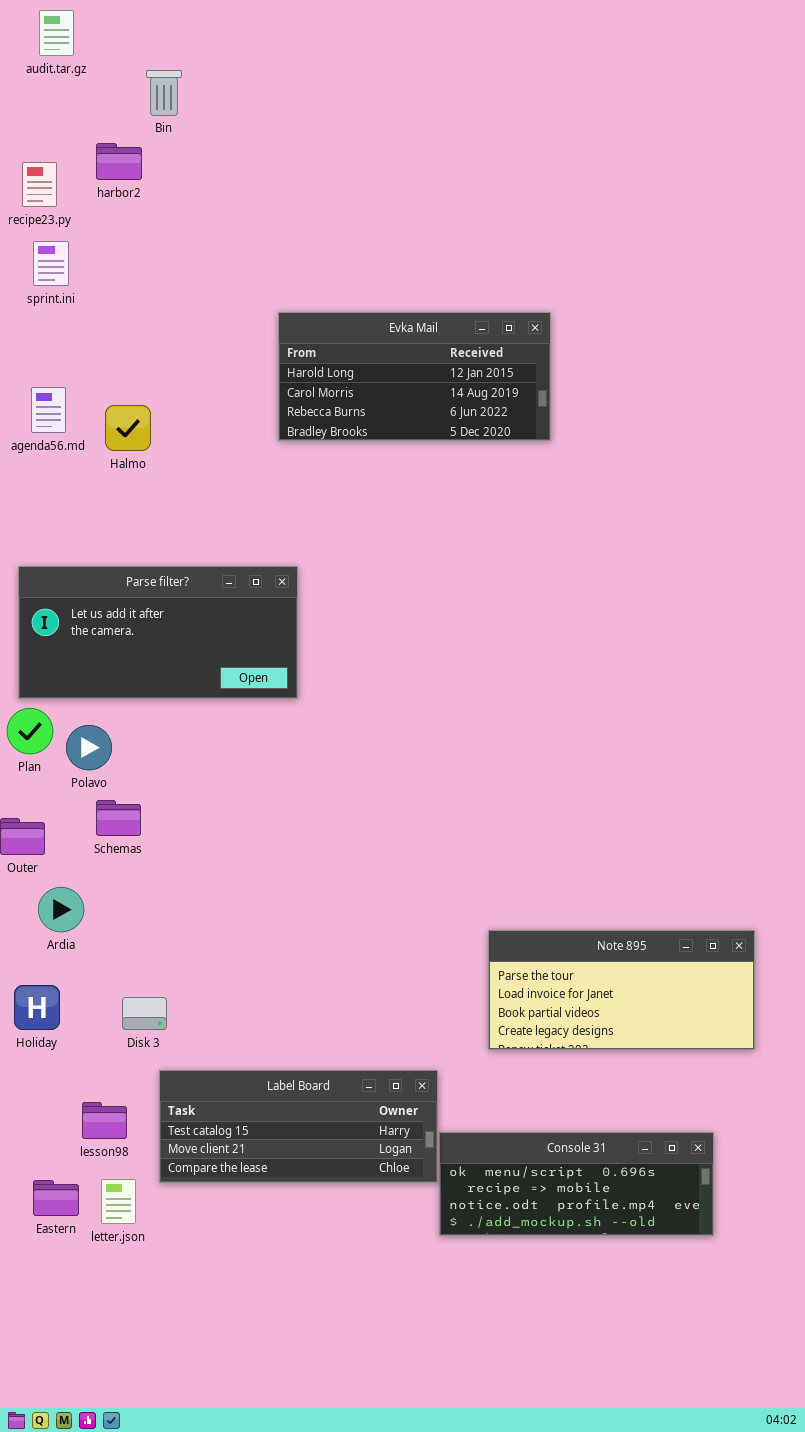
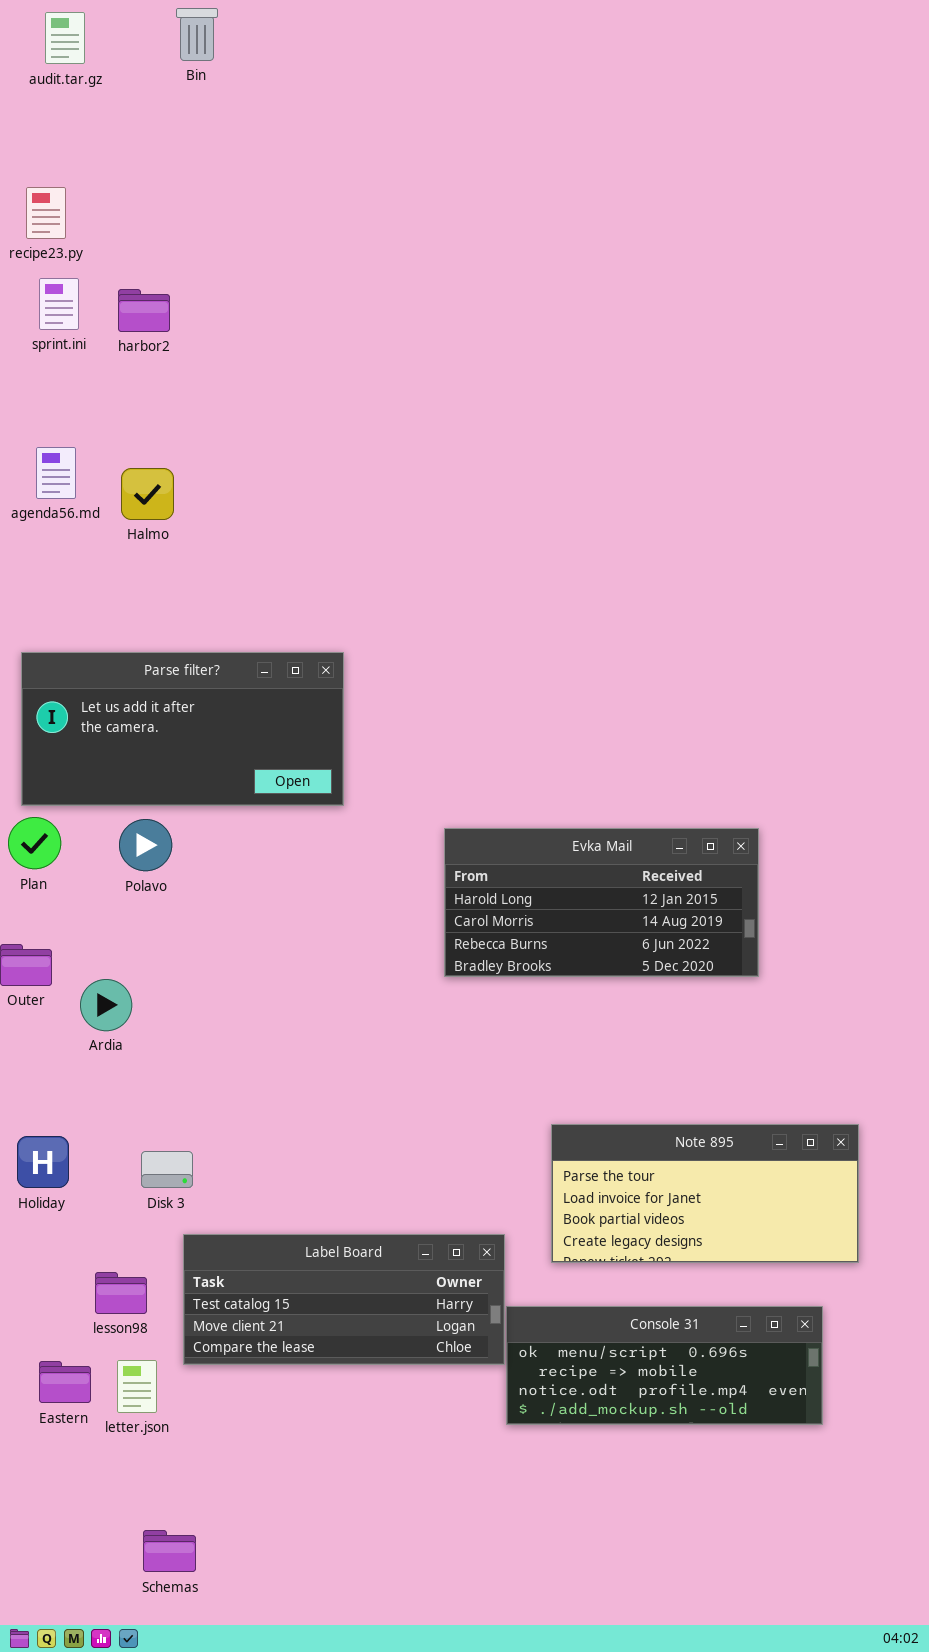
Bin: [146,70,182,116] -> [176,8,218,61], moved
harbor2: [96,143,142,180] -> [118,289,170,332], moved
Evka Mail: [278,312,551,441] -> [444,828,759,977], moved
Polavo: [66,725,112,770] -> [119,819,172,871], moved
Schemas: [96,800,141,836] -> [143,1530,196,1572], moved
Ardia: [38,887,84,932] -> [80,979,132,1031], moved
Note 895: [488,930,755,1050] -> [551,1124,859,1263], moved

